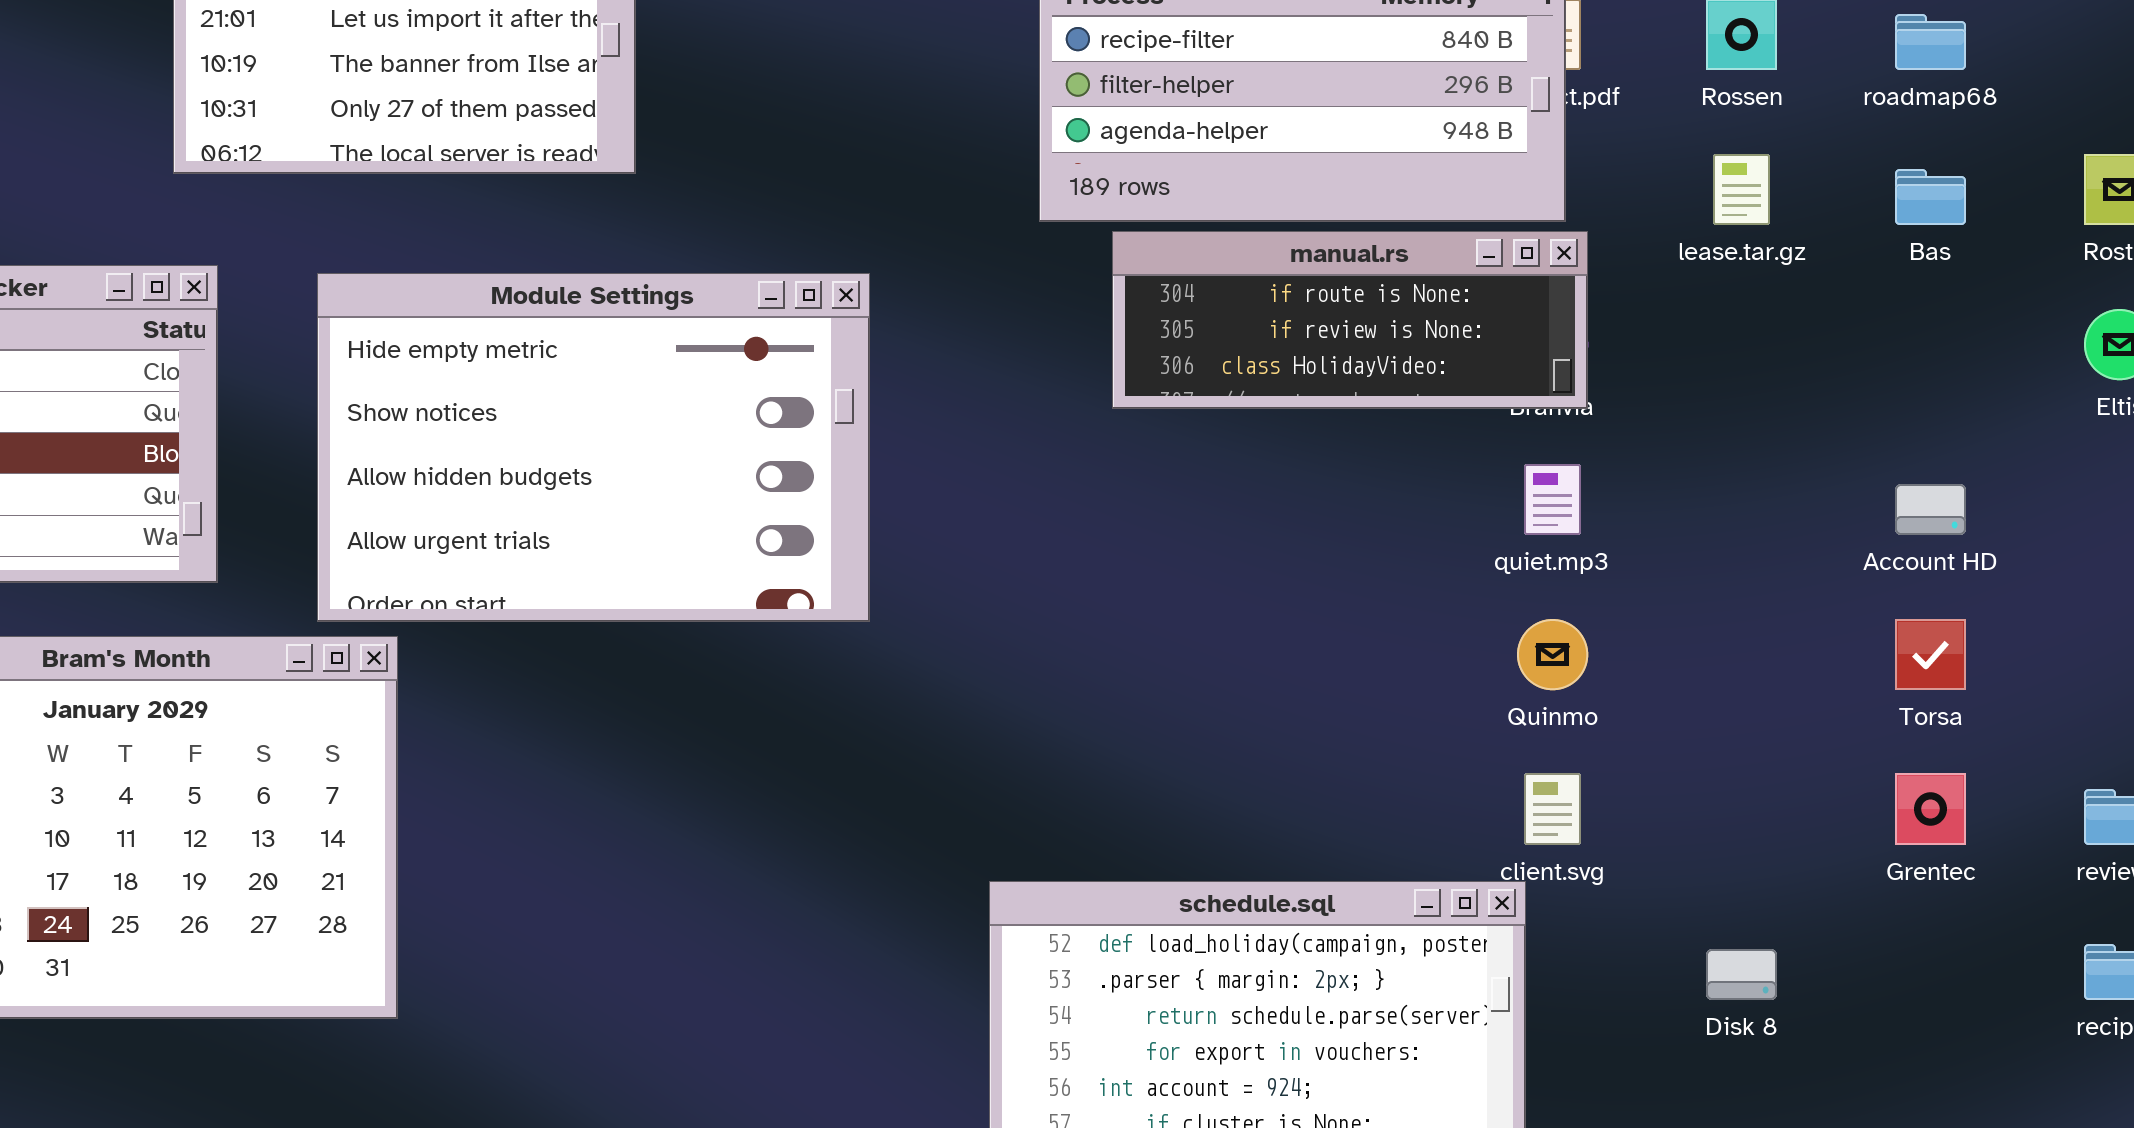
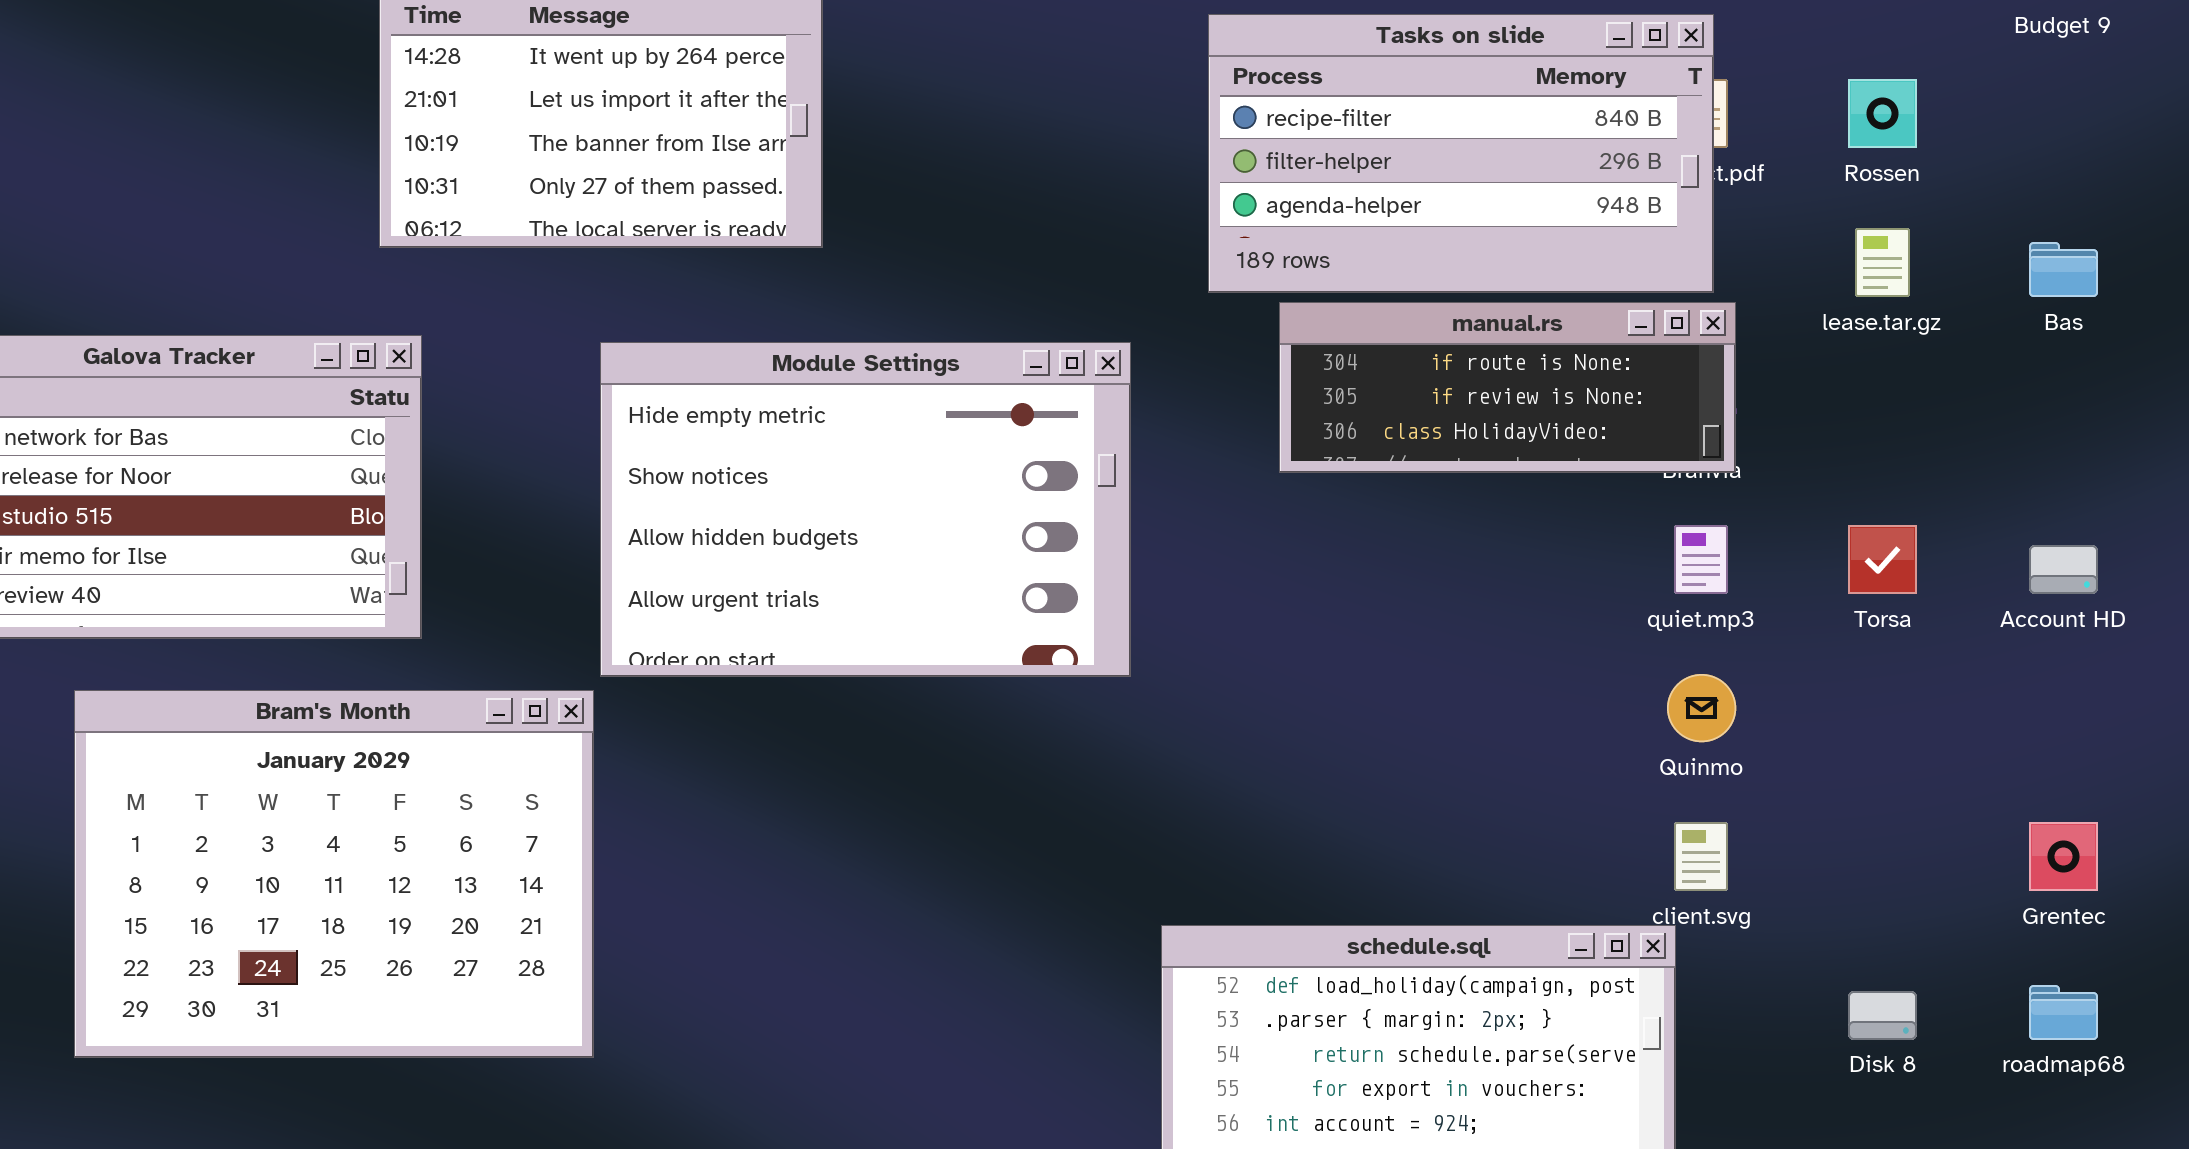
roadmap68: [1895,14,1966,70] -> [2029,985,2098,1040], moved
Module Settings: [317,273,870,622] -> [600,342,1131,677], moved
Torsa: [1895,619,1966,690] -> [1848,525,1917,594], moved

